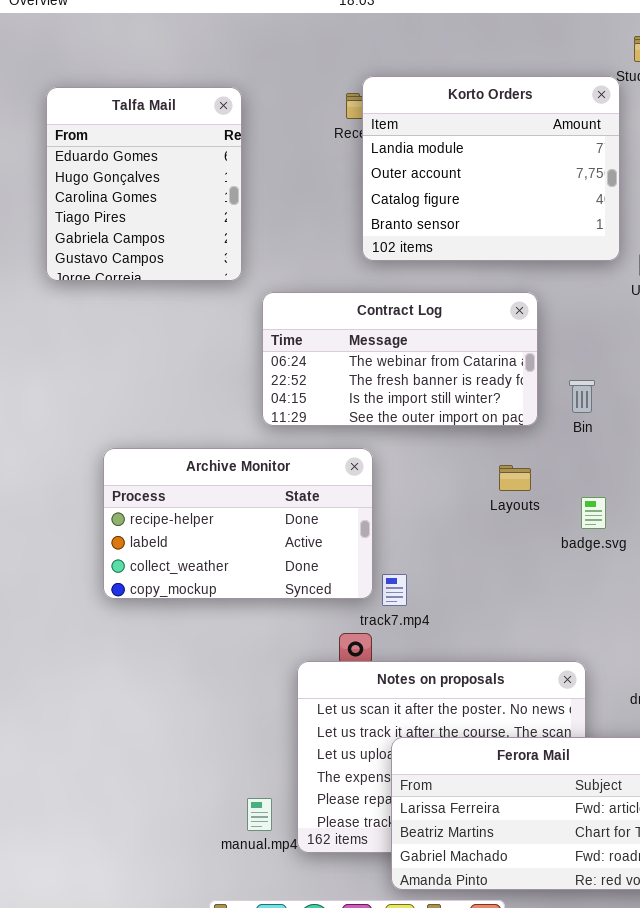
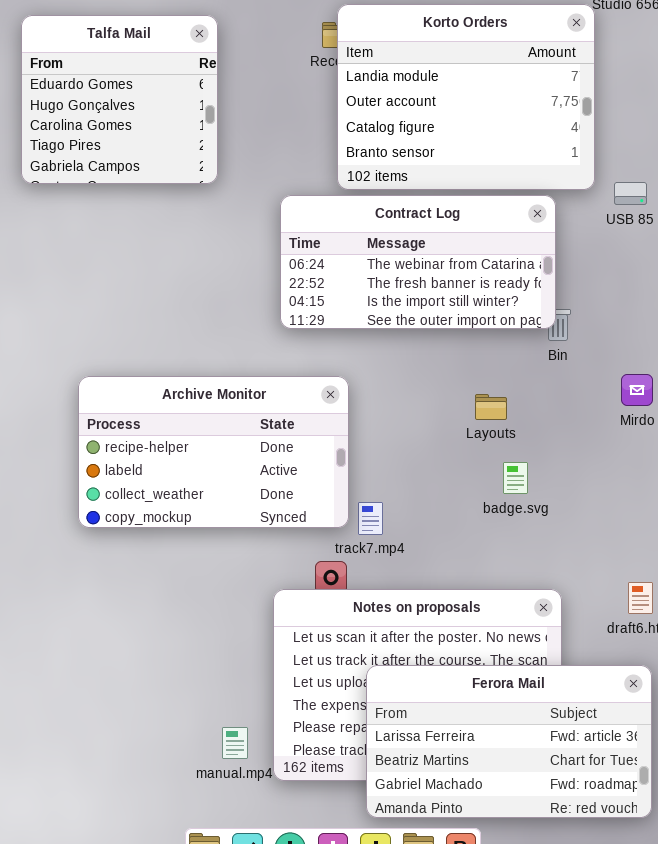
Talfa Mail: [46,87,242,281] -> [21,15,218,184], resized
Contract Log: [262,292,538,426] -> [280,195,556,329], moved
badge.svg: [581,497,606,529] -> [503,462,528,494], moved

